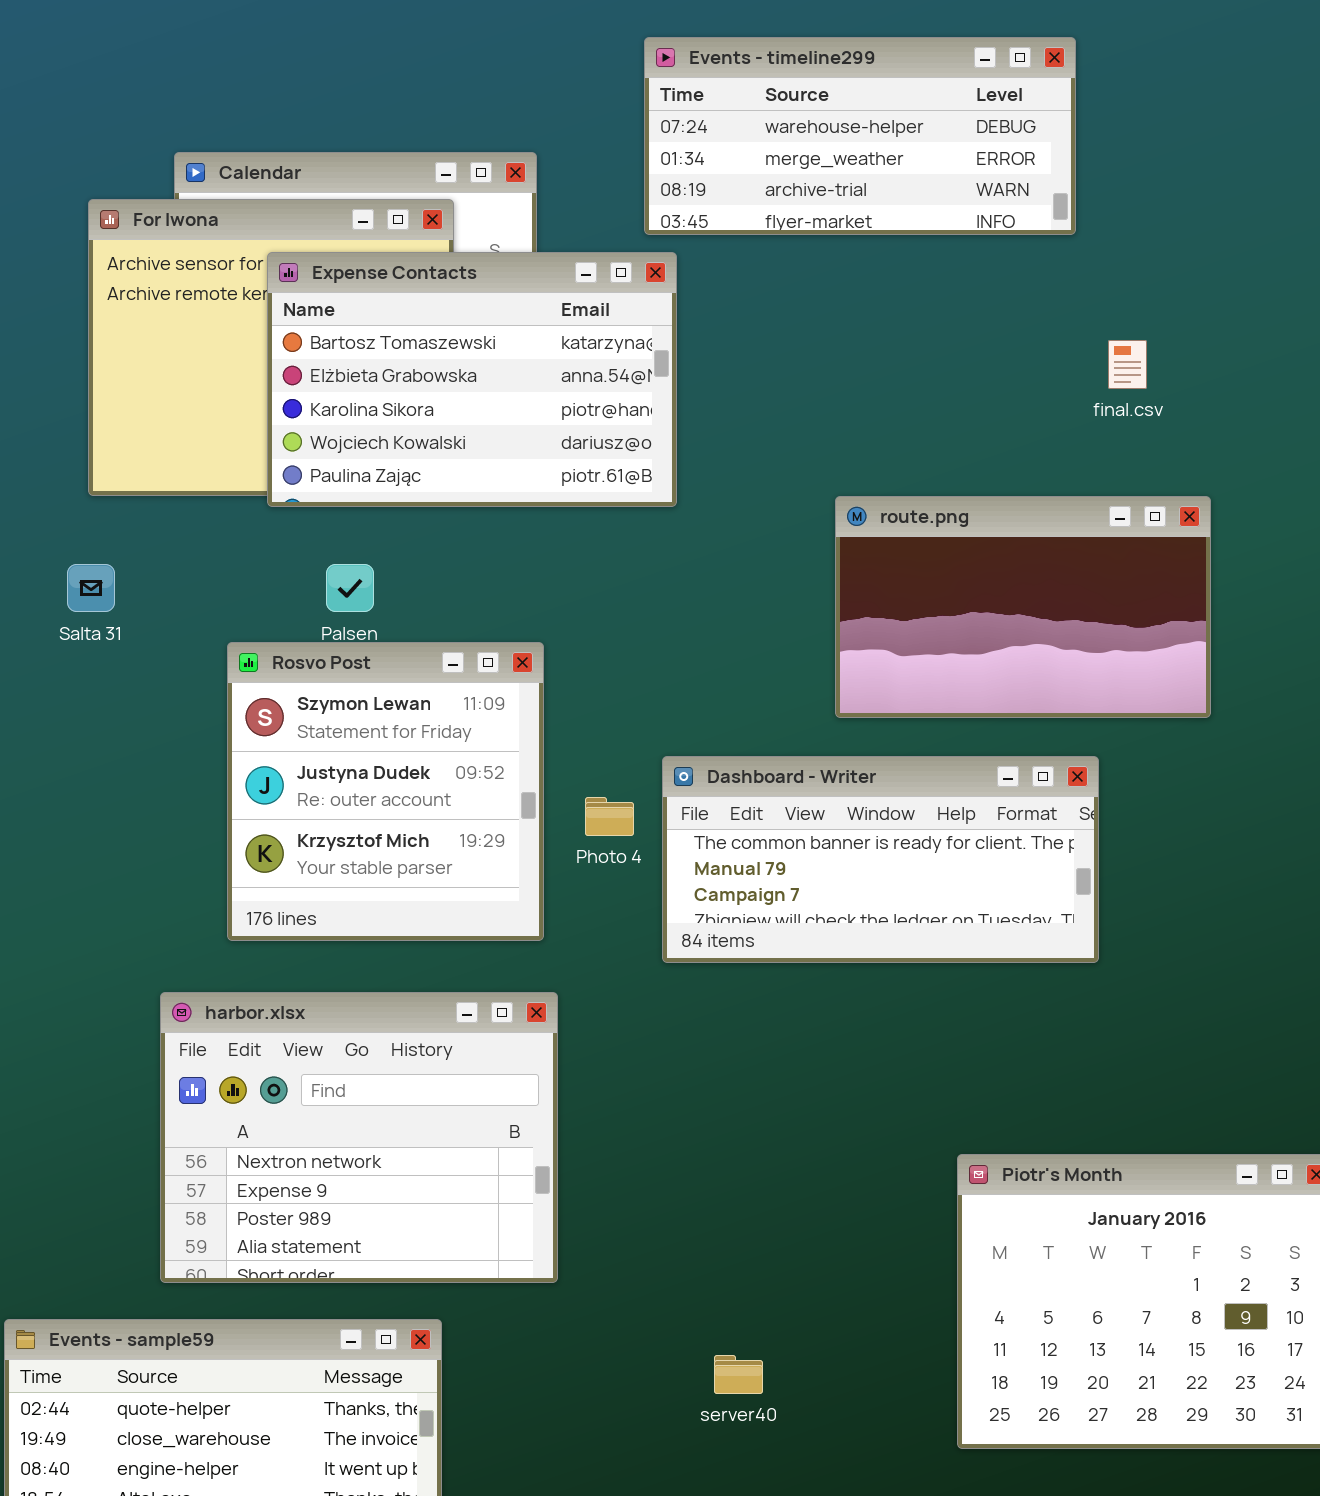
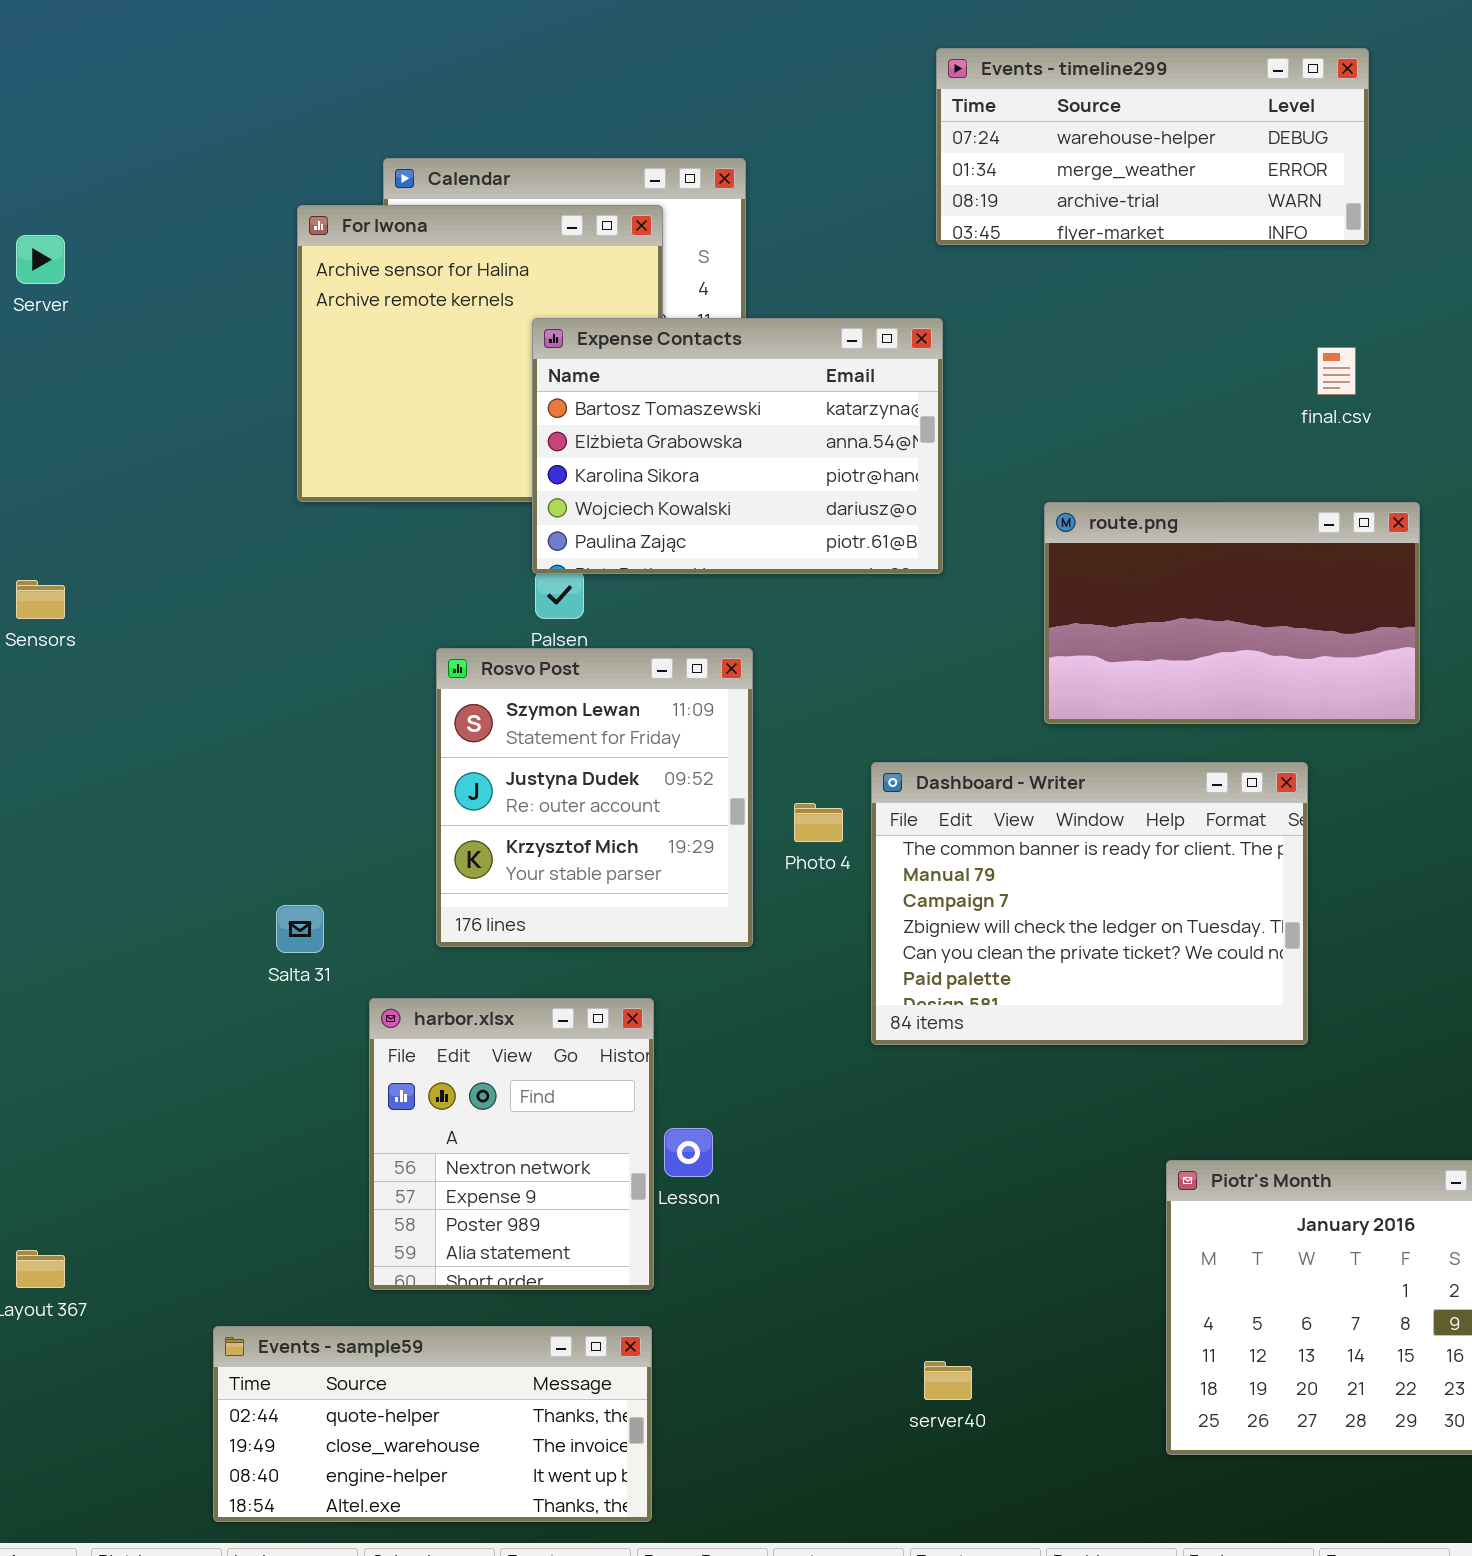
Events - timeline299: [644,37,1076,235] -> [936,48,1369,245], moved
Expense Contacts: [267,252,677,507] -> [532,318,943,574], moved
Salta 31: [67,564,115,612] -> [276,905,324,953], moved
Dashboard - Writer: [662,756,1099,963] -> [871,762,1308,1045], resized
harbor.xlsx: [160,992,558,1283] -> [369,998,654,1290], resized

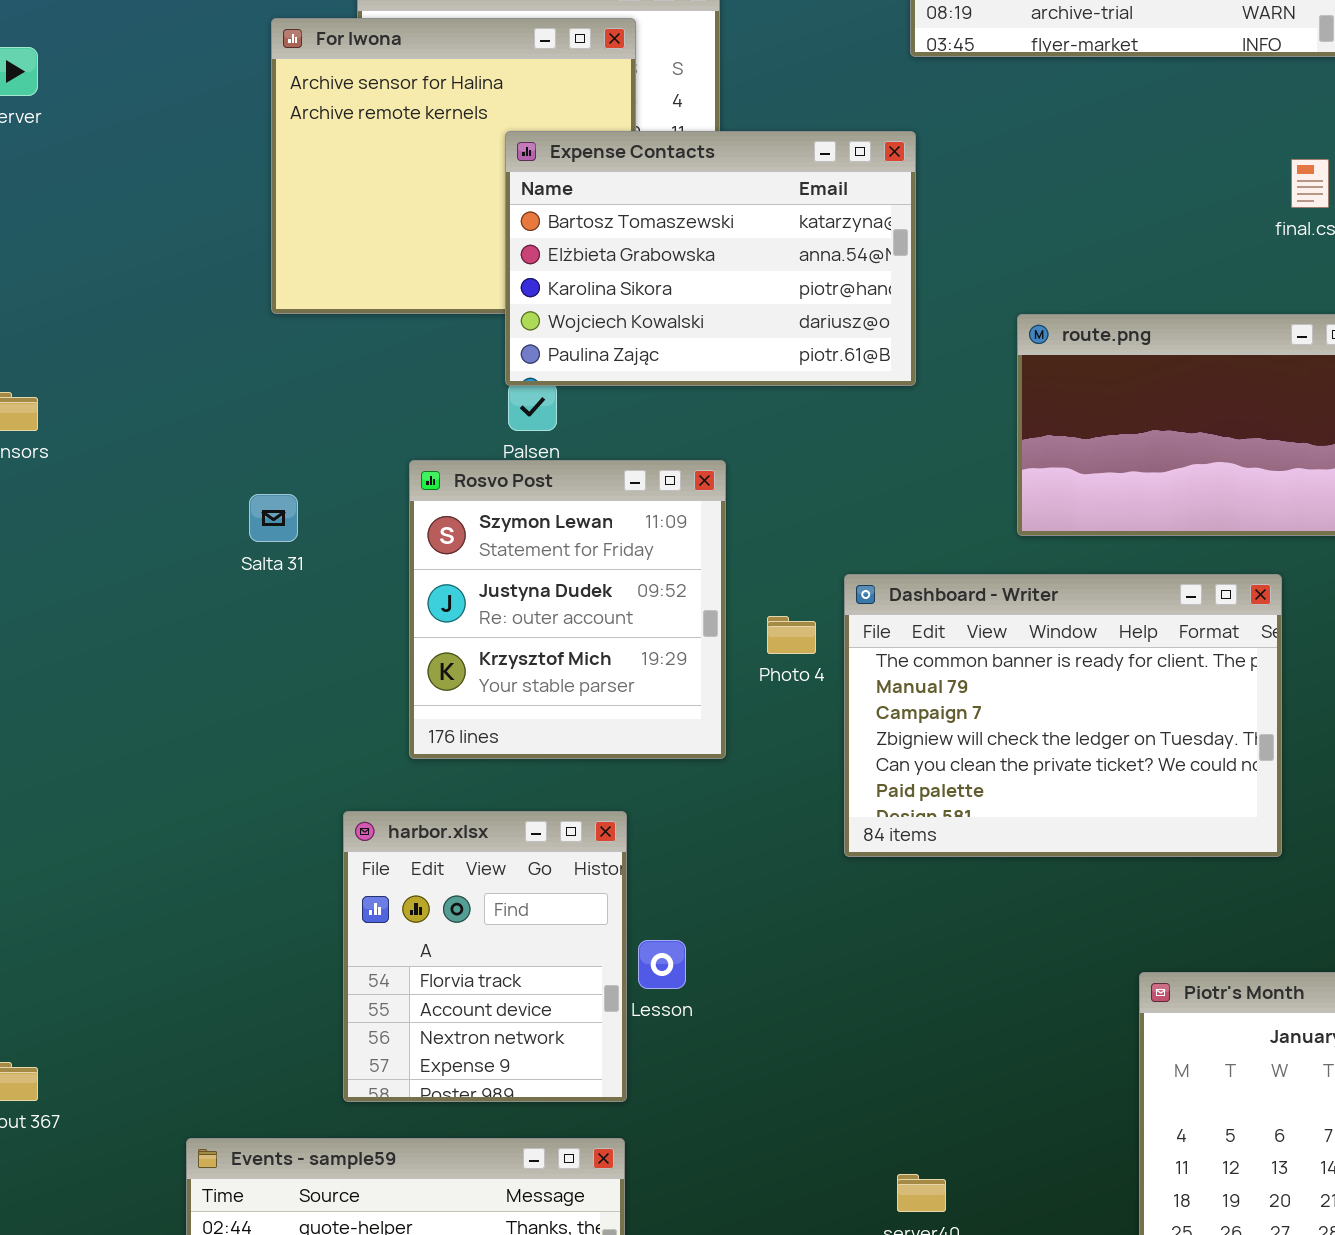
Salta 31: [276,905,324,953] -> [249,494,298,542], moved
harbor.xlsx: [369,998,654,1290] -> [343,811,627,1102], scrolled up 2 rows

